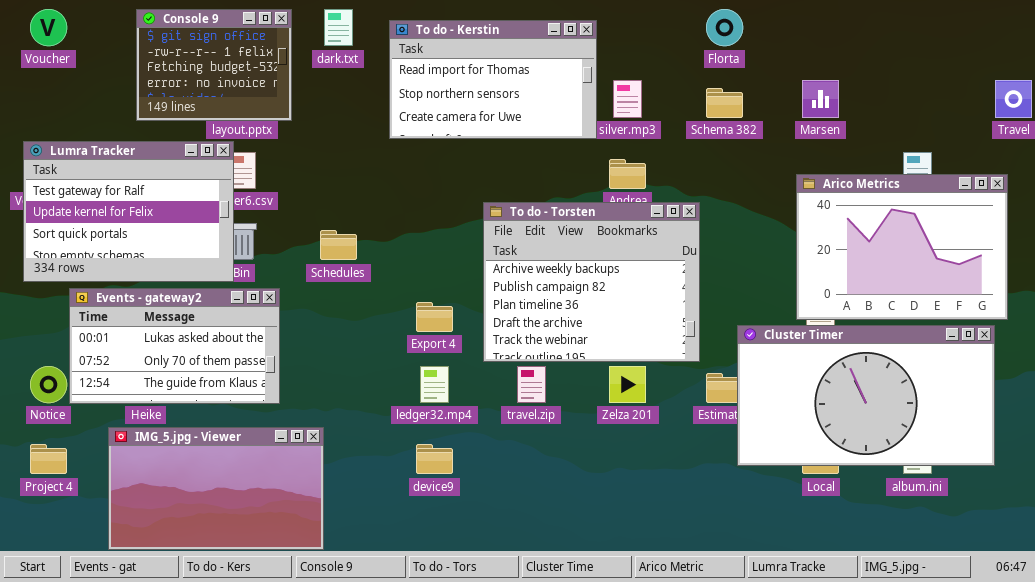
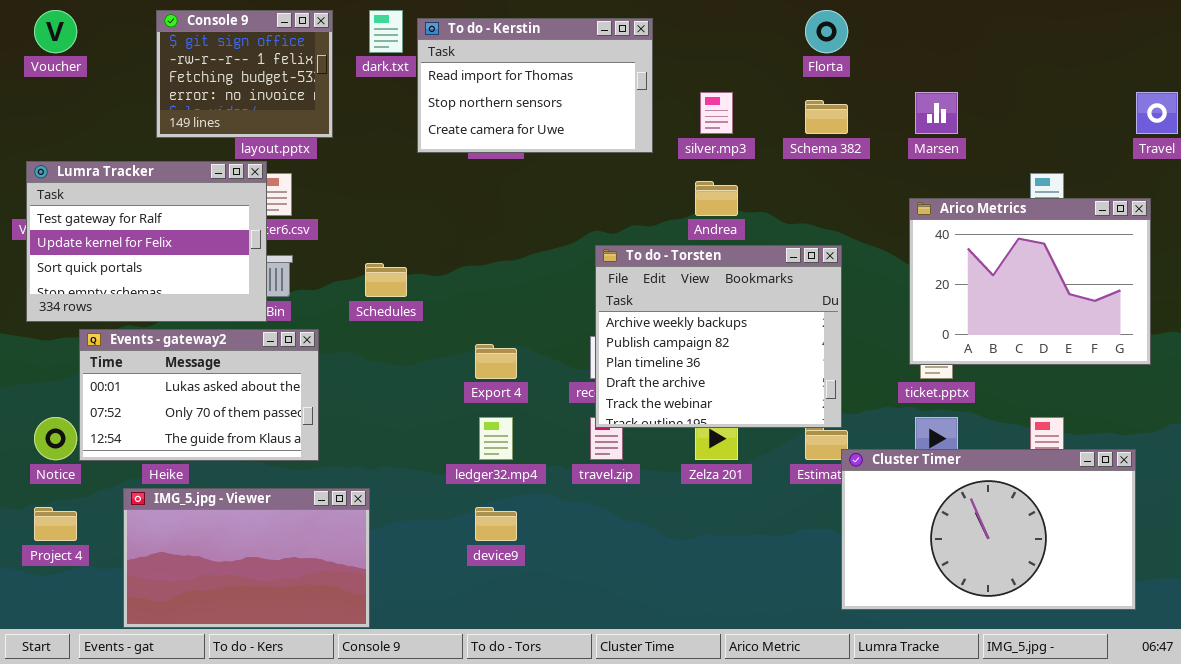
To do - Kerstin: [389,20,597,139] -> [417,18,653,153], moved
To do - Torsten: [483,202,700,362] -> [595,245,842,428], moved
Cluster Timer: [737,325,995,466] -> [841,449,1136,610], moved

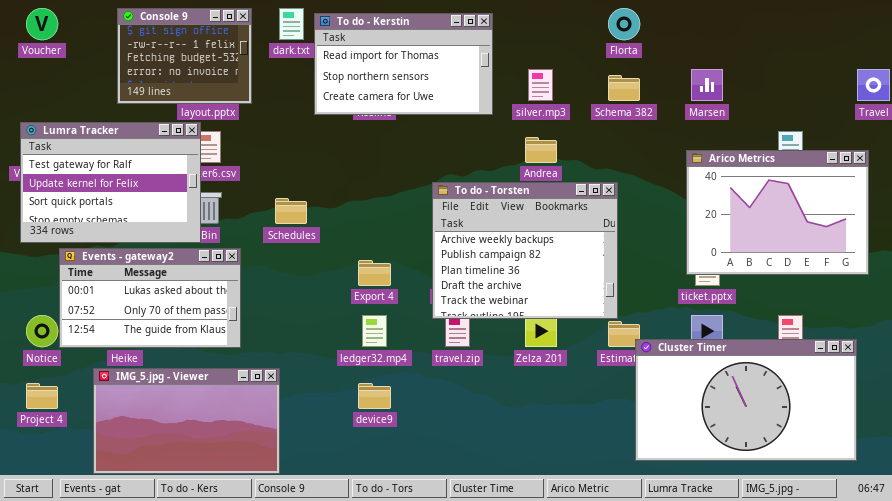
To do - Torsten: [595,245,842,428] -> [432,182,618,319], moved

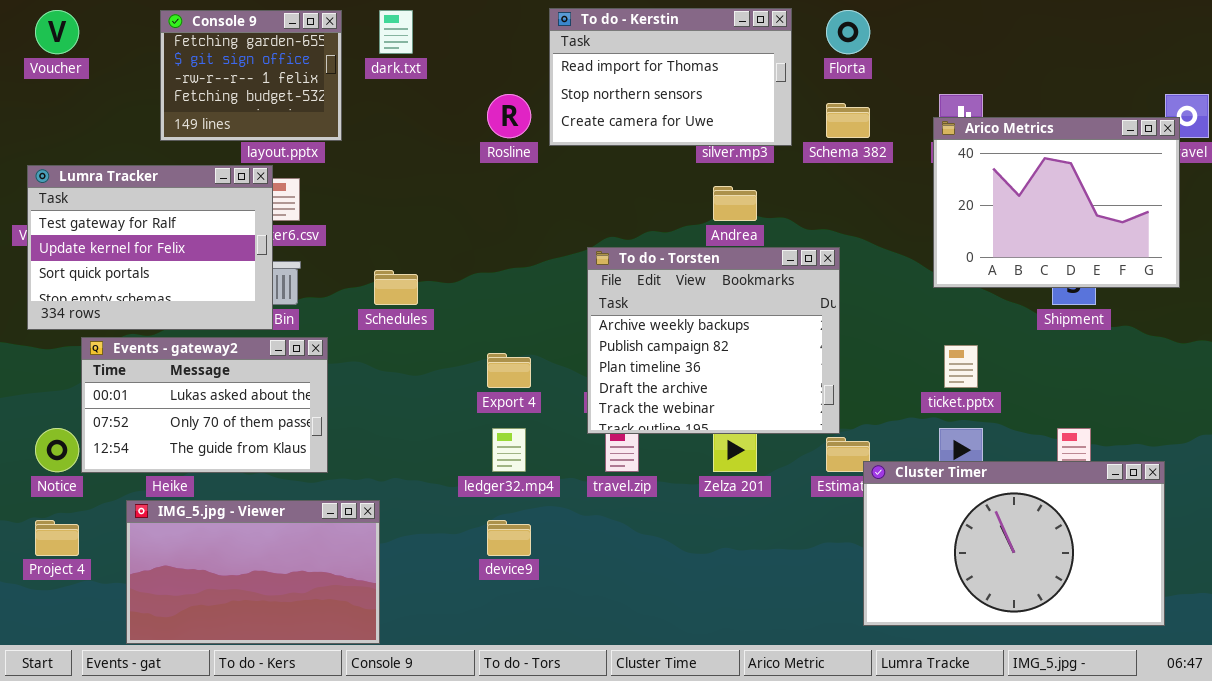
Console 9: [117,8,252,104] -> [160,10,342,141], scrolled up 1 row
To do - Kerstin: [314,13,493,115] -> [549,8,792,146], moved
Arico Metrics: [686,150,869,275] -> [933,117,1180,288], moved

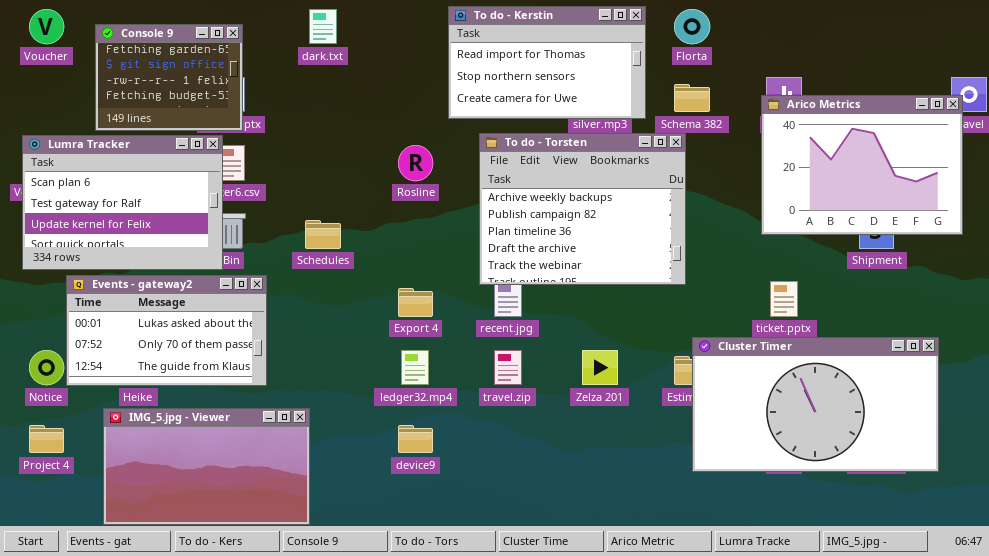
Console 9: [160,10,342,141] -> [95,24,243,131], moved
Rosline: [487,94,531,138] -> [398,145,433,181], moved
Lumra Tracker: [27,165,273,330] -> [22,135,223,270], scrolled up 1 row
To do - Torsten: [587,247,840,434] -> [479,133,686,285], moved
Cluster Timer: [863,461,1165,626] -> [692,337,939,472], moved

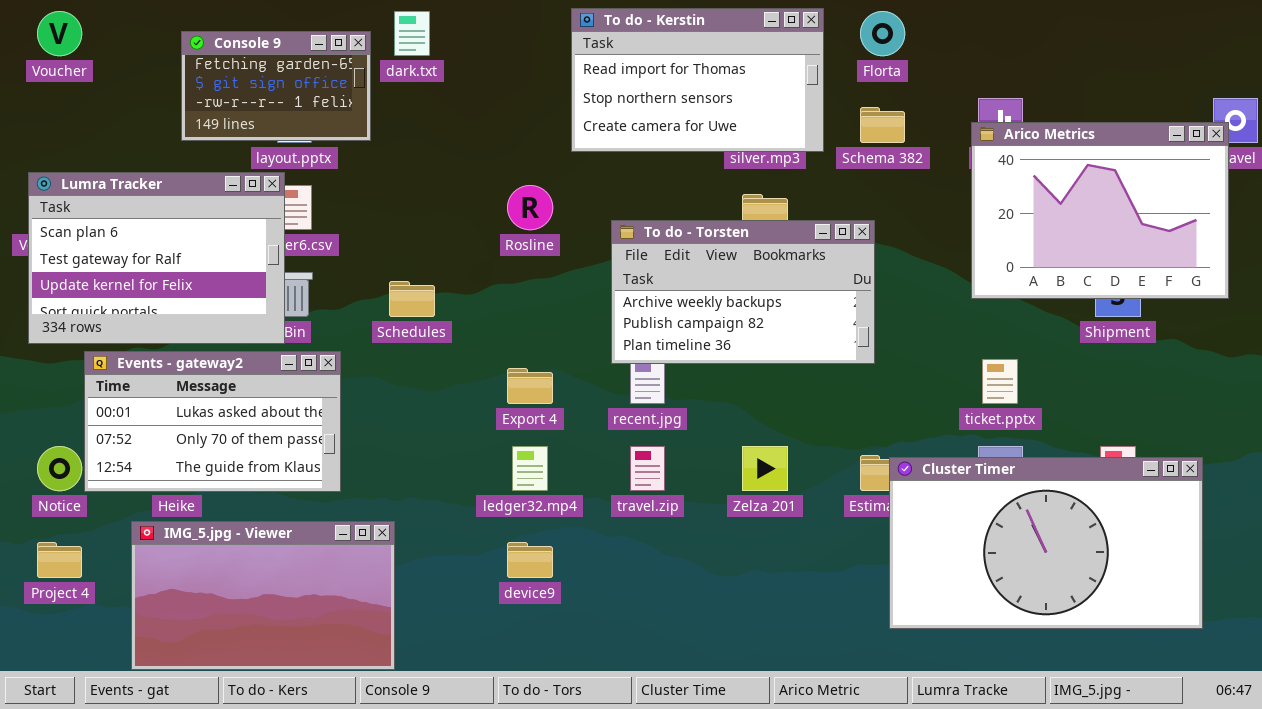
Console 9: [95,24,243,131] -> [181,31,371,141], moved, resized
To do - Torsten: [479,133,686,285] -> [611,220,875,364], resized
Cluster Timer: [692,337,939,472] -> [889,457,1203,629], moved

